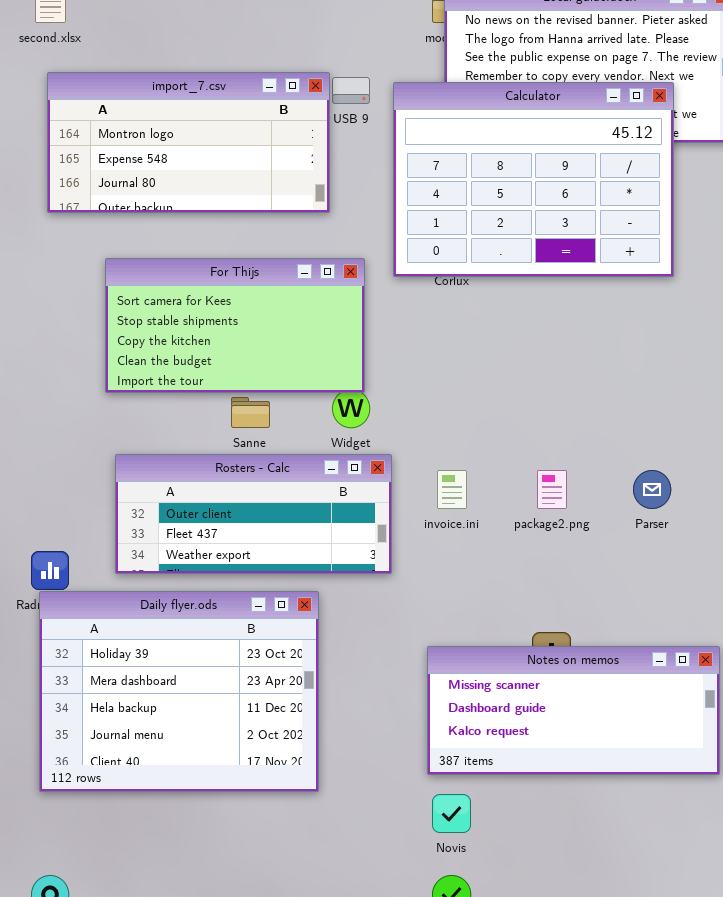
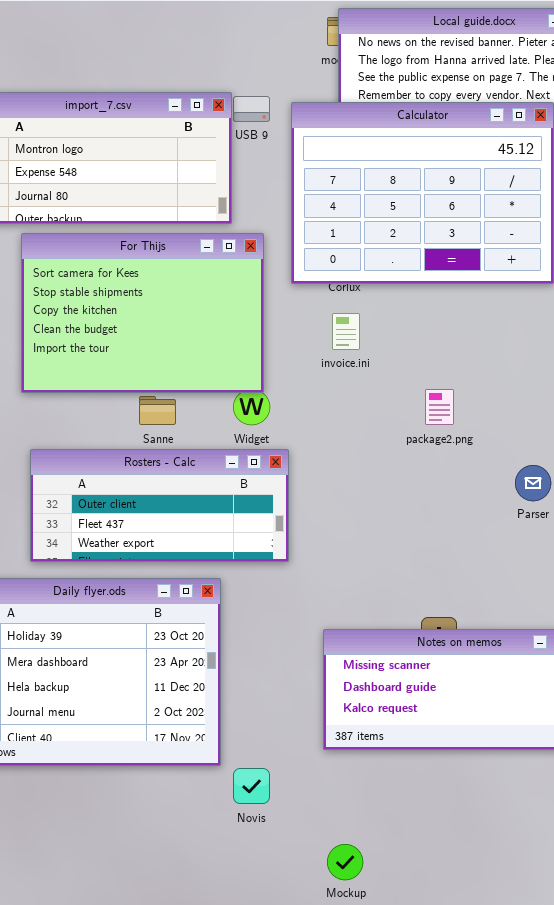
For Thijs: [105,258,365,393] -> [21,233,264,393], resized
invoice.ini: [437,470,467,509] -> [332,313,360,350], moved
package2.png: [537,470,567,509] -> [425,389,454,425], moved
Novis: [432,794,471,833] -> [233,768,270,804], moved

